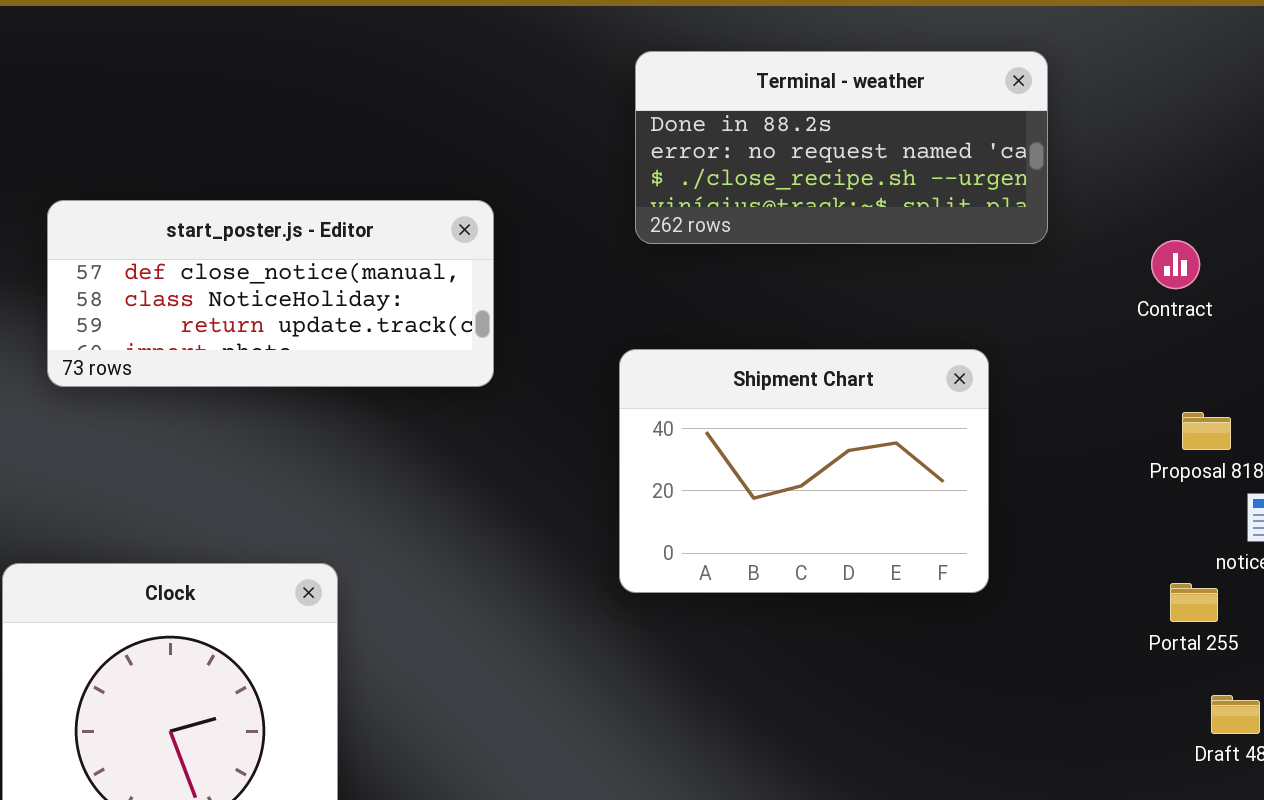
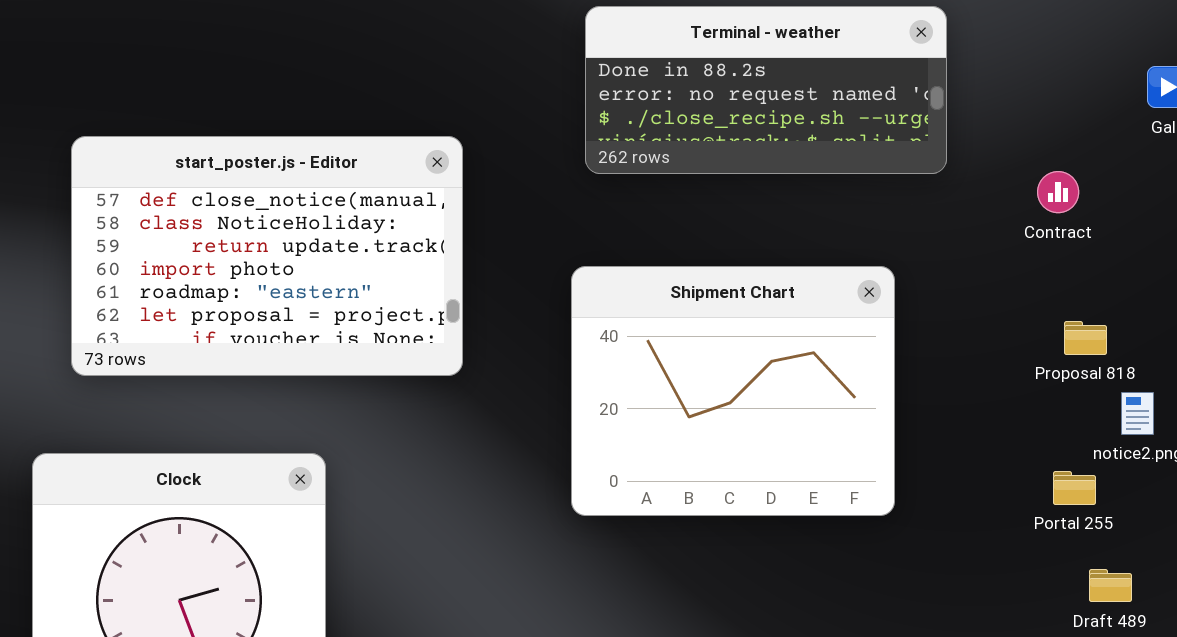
start_poster.js - Editor: [47,200,494,387] -> [71,136,463,376], resized
Shipment Chart: [619,349,989,593] -> [571,266,895,516], resized

